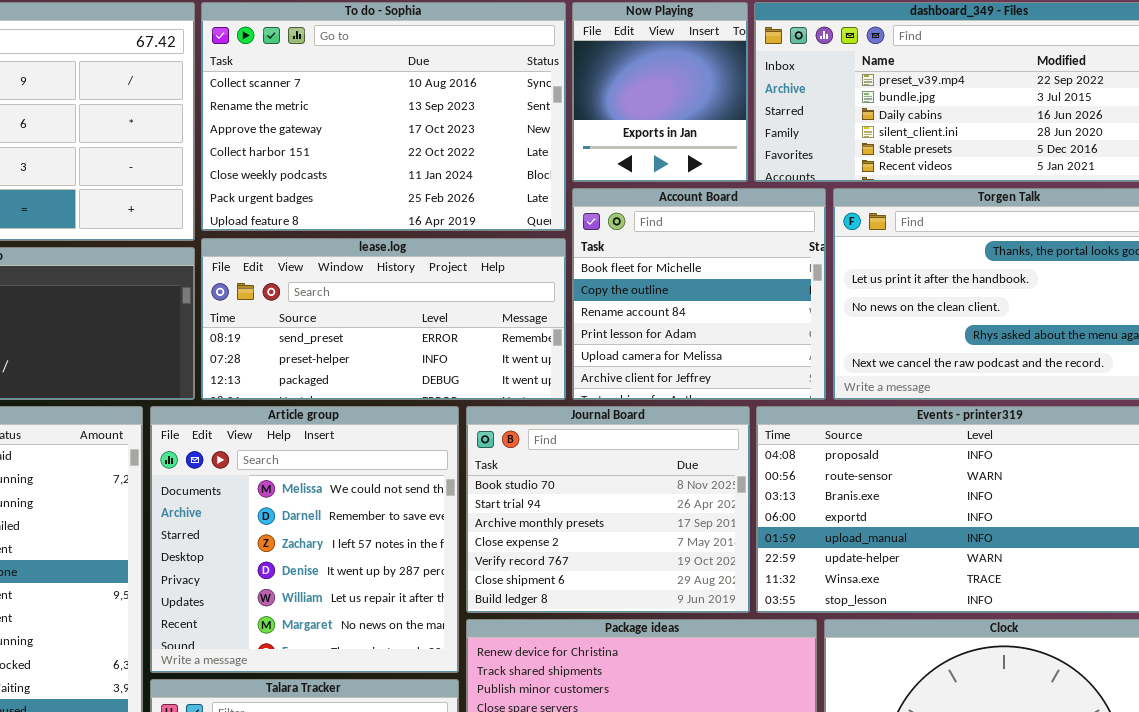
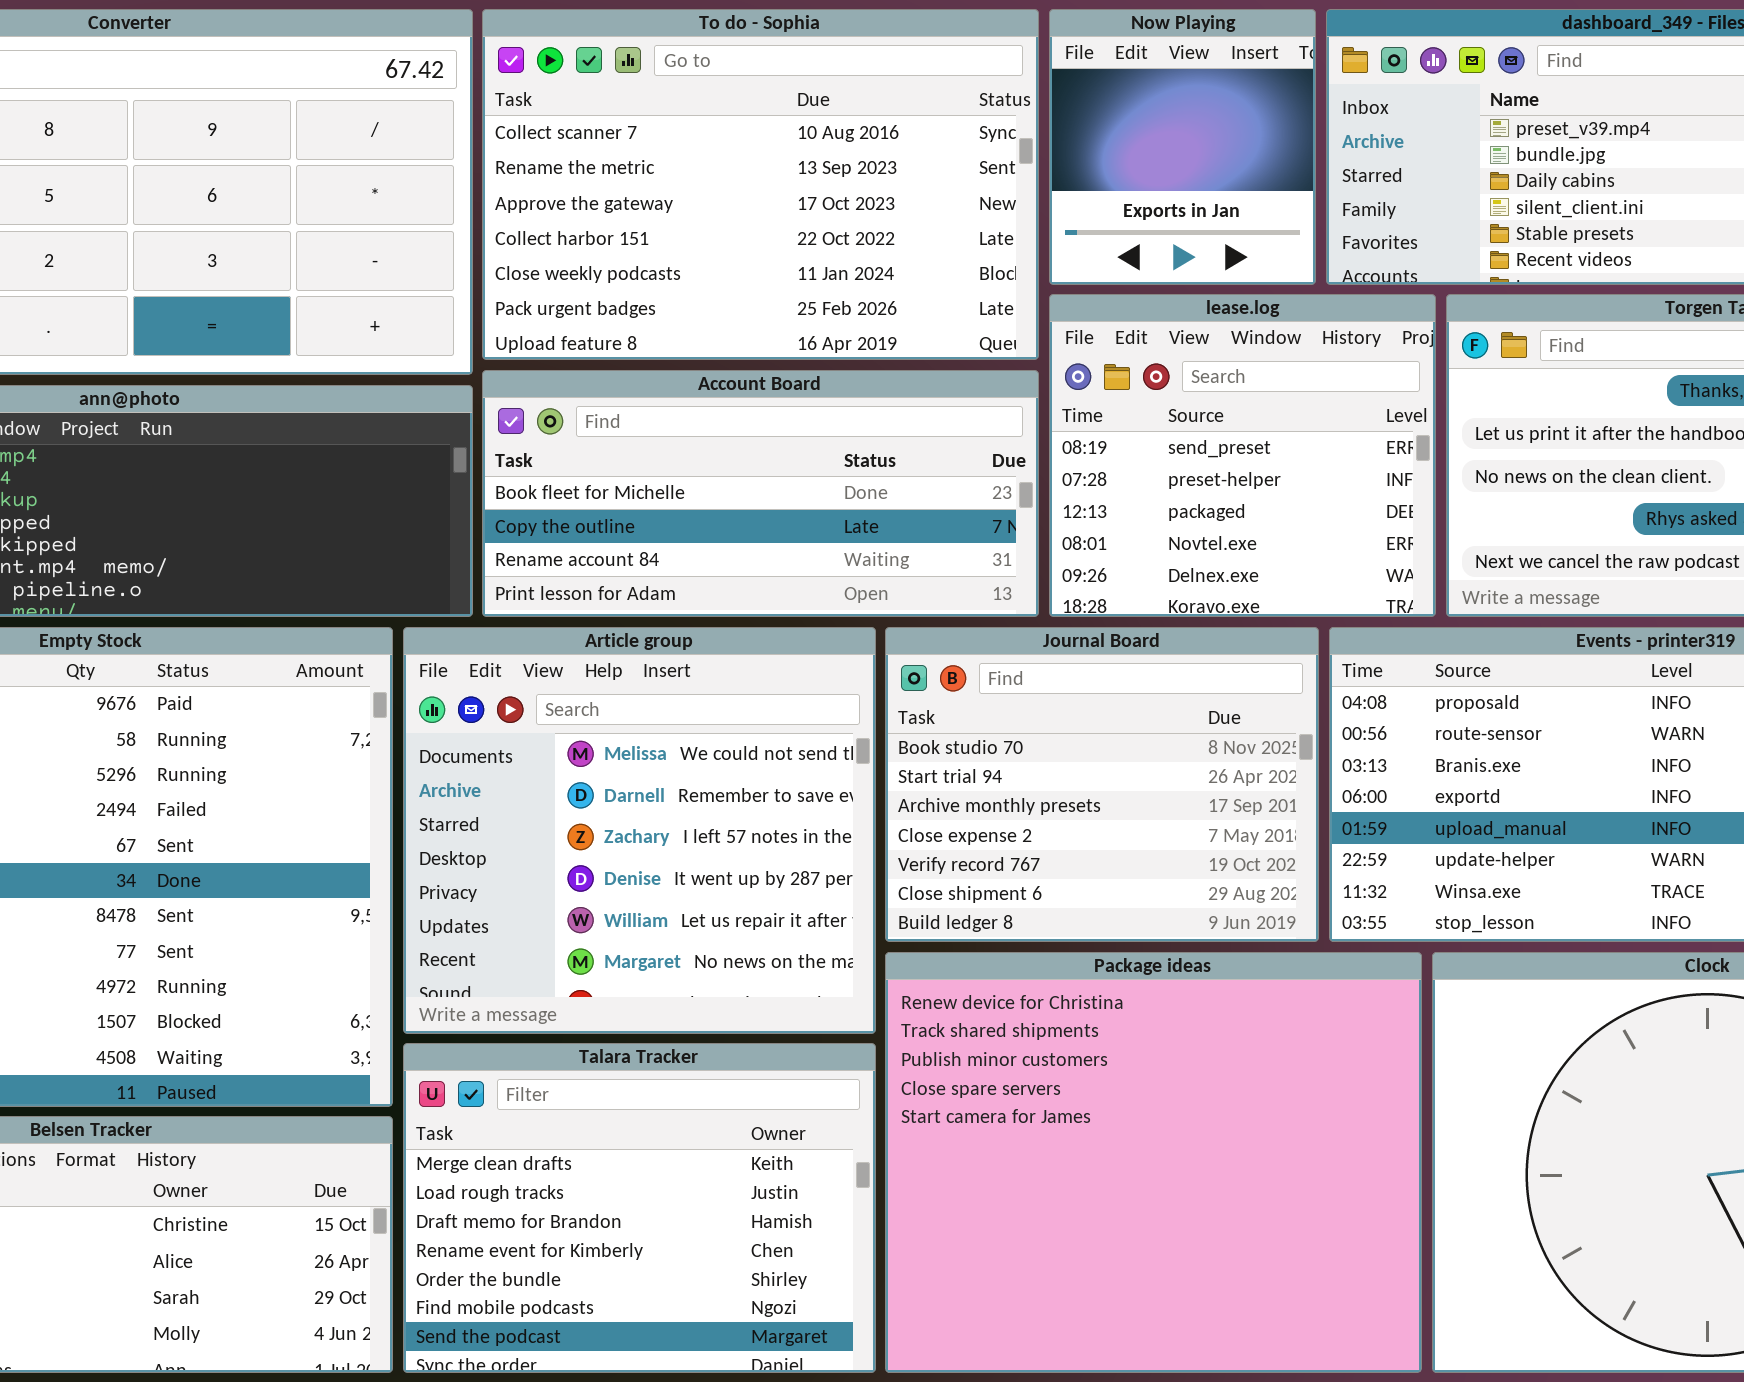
Account Board: [572,188,826,400] -> [482,370,1039,617], moved, resized
lease.log: [201,238,566,400] -> [1049,294,1436,617], moved, resized

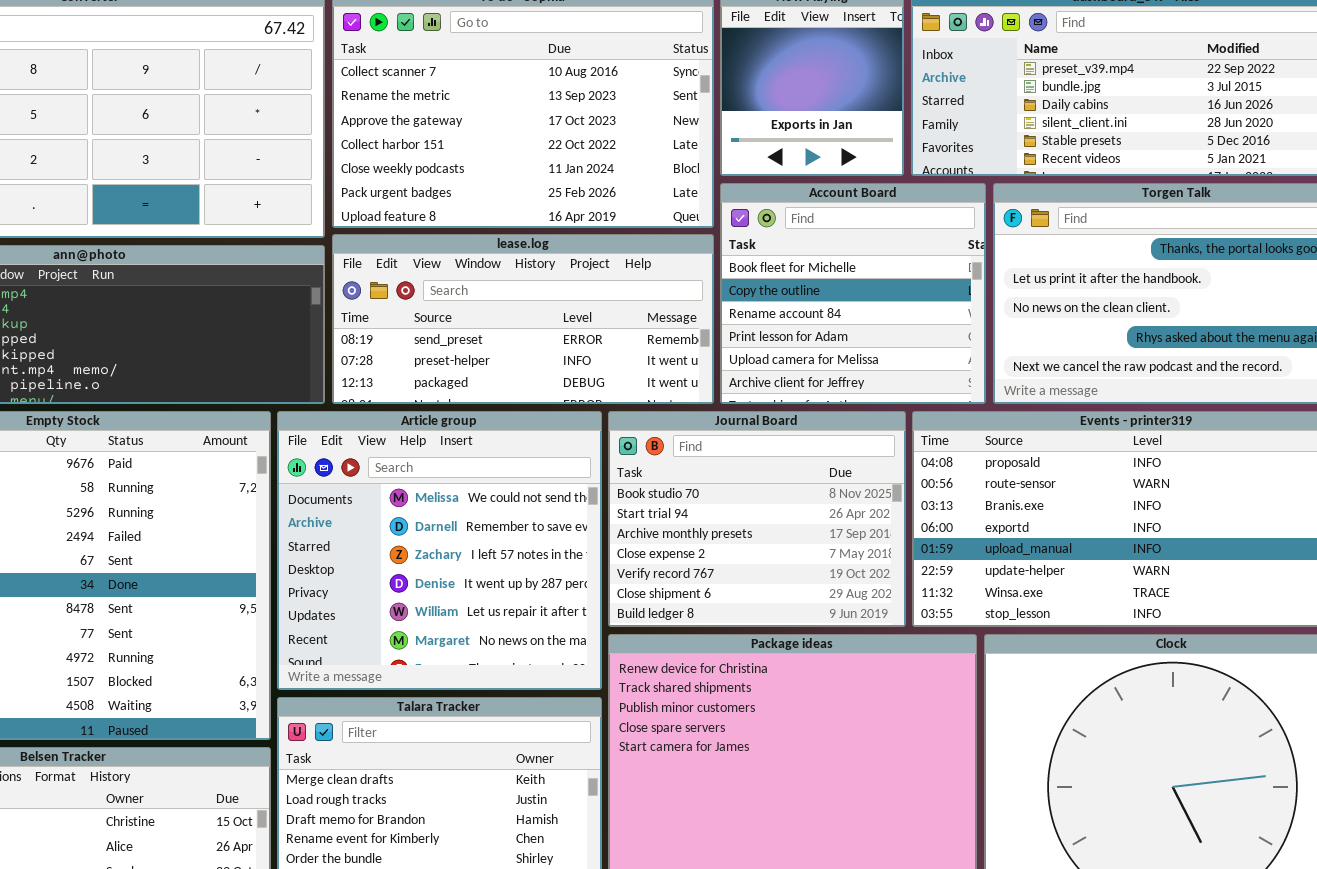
lease.log: [1049,294,1436,617] -> [332,234,714,404], moved, resized
Account Board: [482,370,1039,617] -> [720,183,986,404], moved, resized

